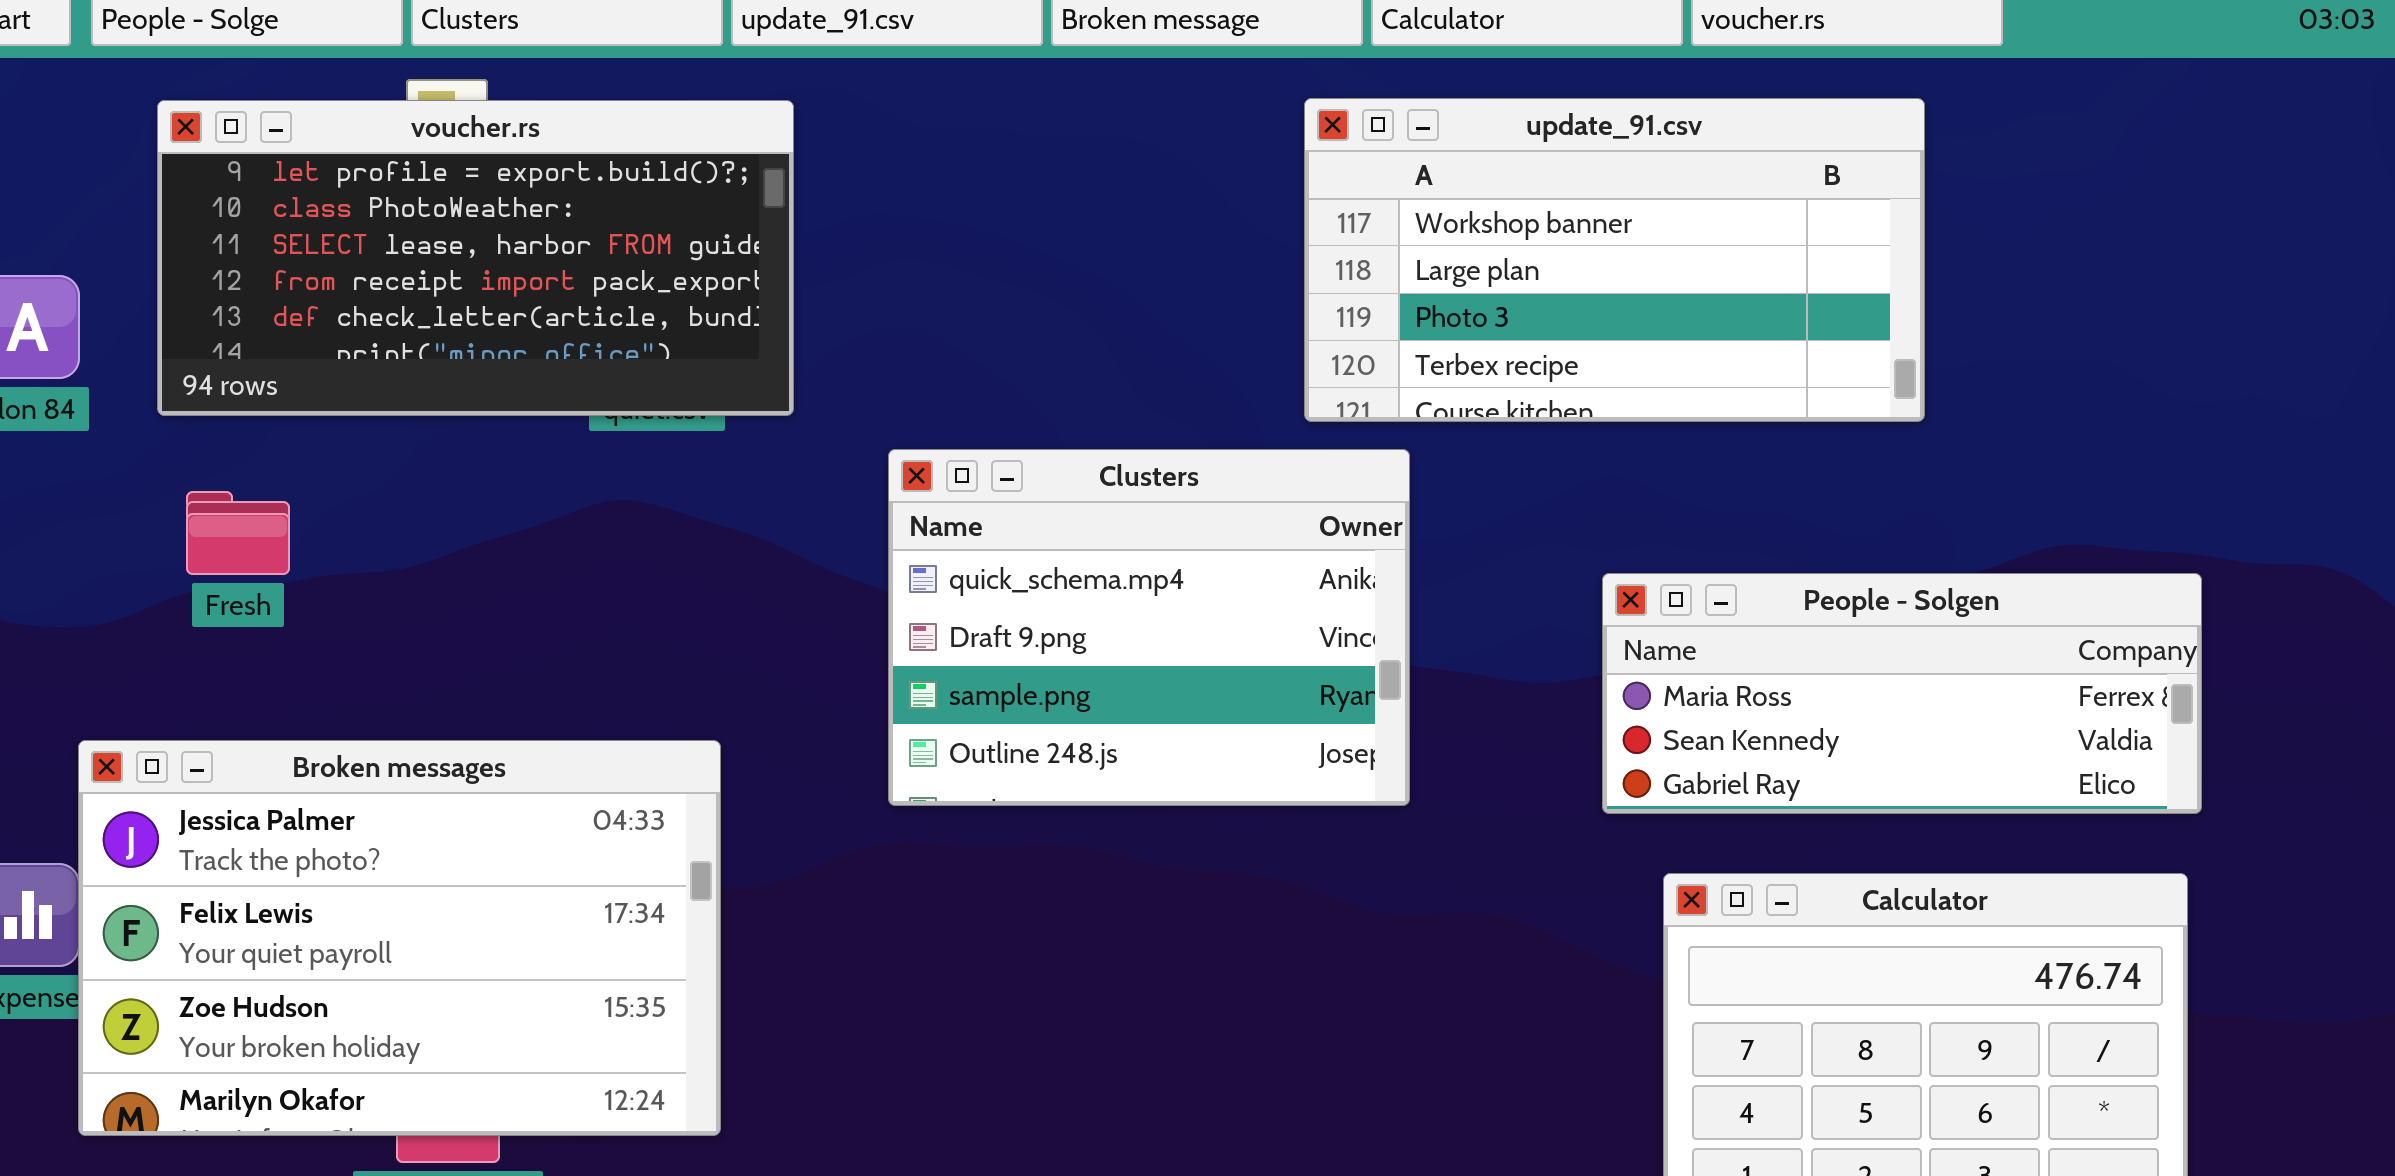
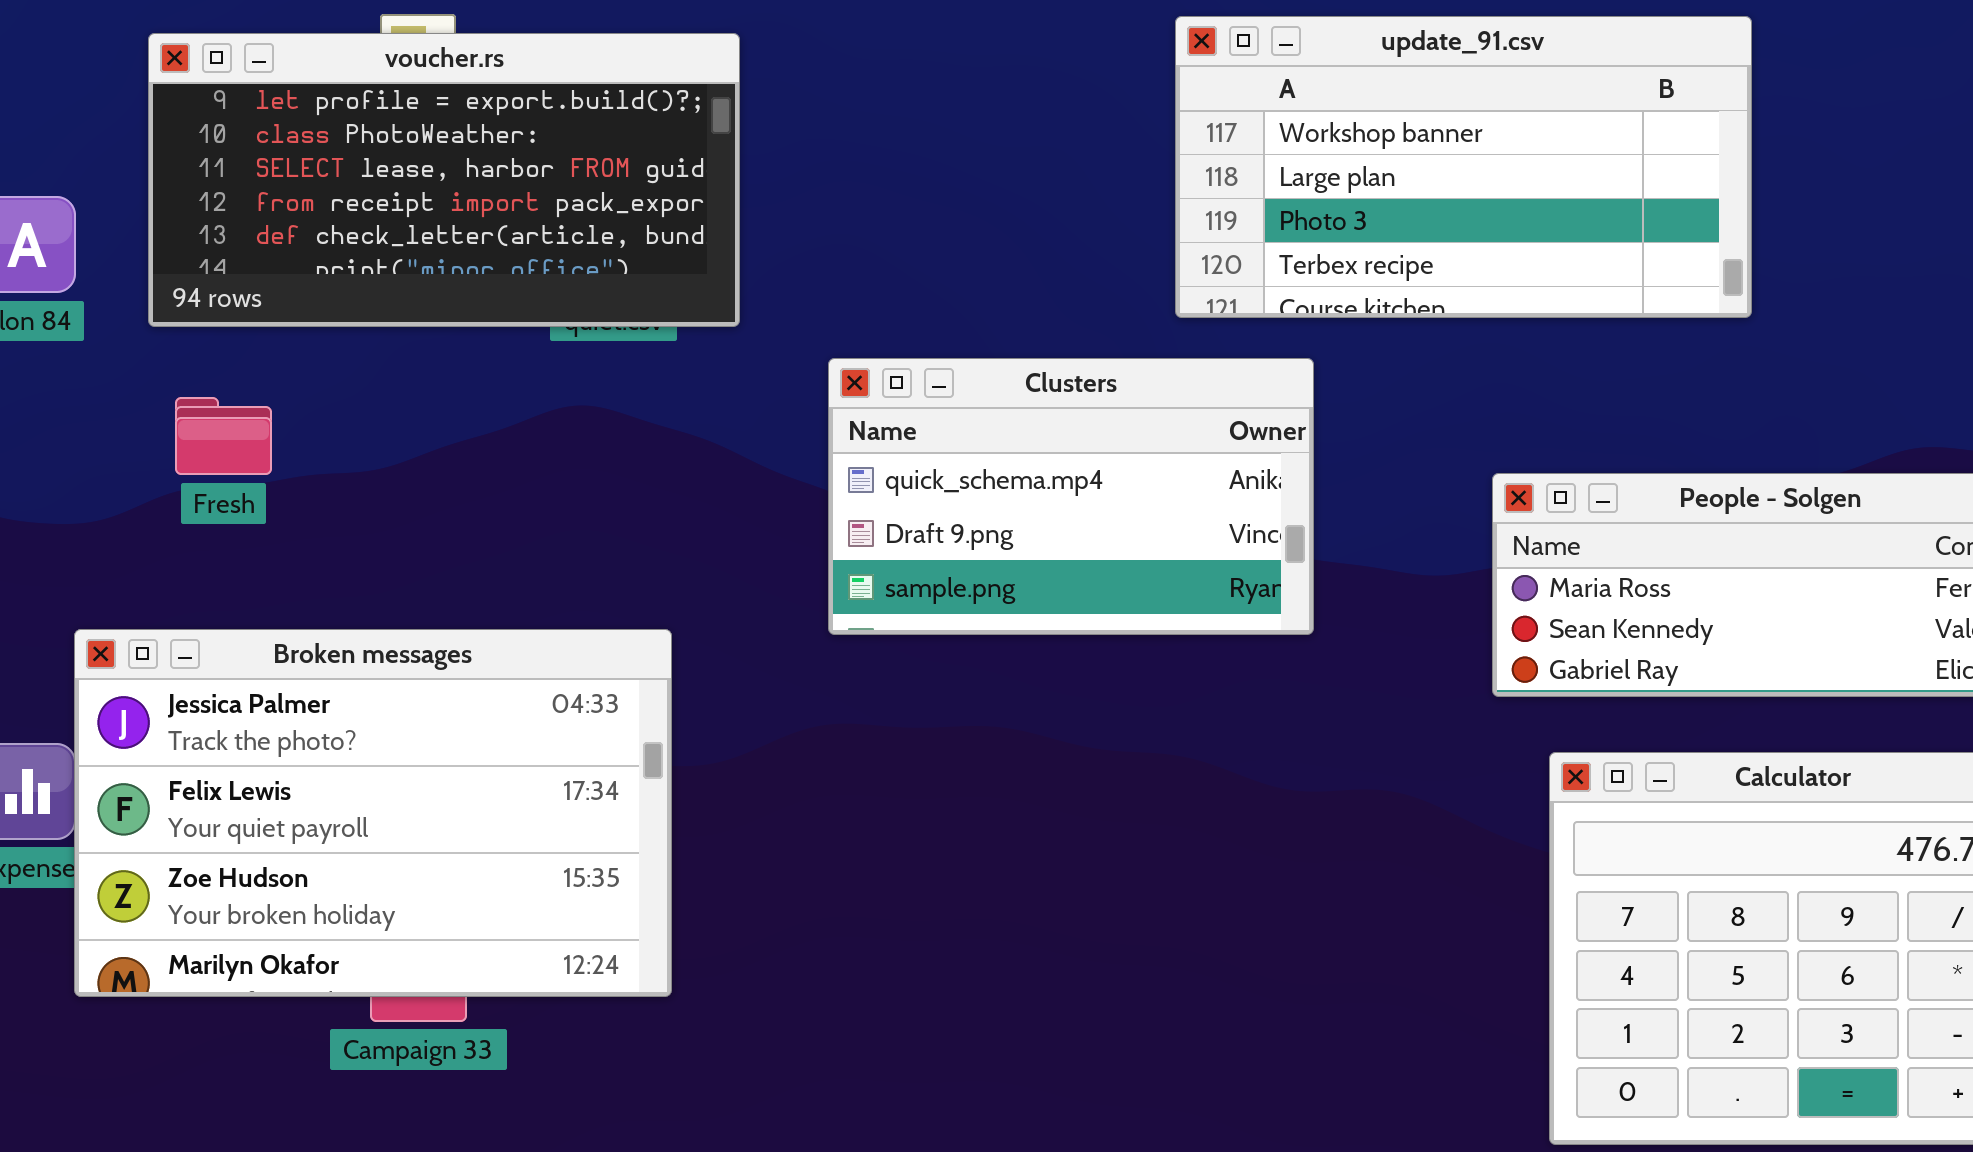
update_91.csv: [1304,98,1925,422] -> [1175,16,1752,318], moved
Clusters: [888,449,1410,806] -> [828,358,1314,635], resized

